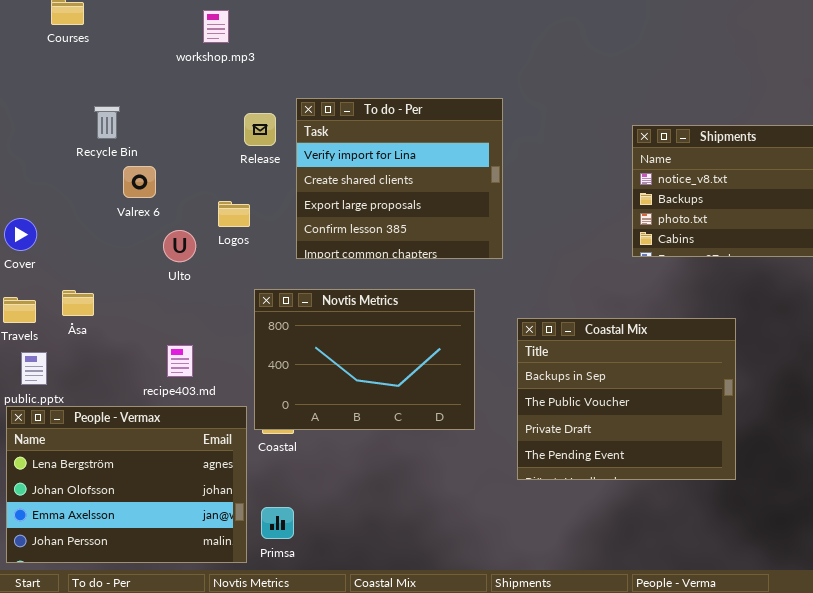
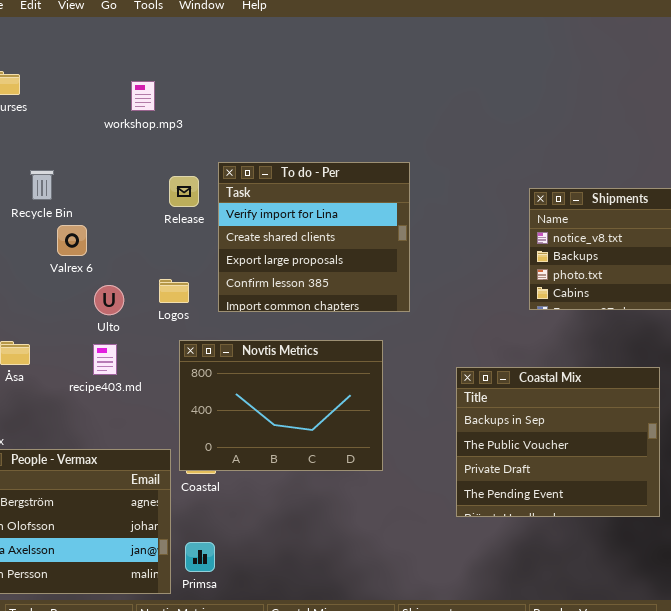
Logos: [218,201,250,227] -> [159,279,189,303], moved
Coastal Mix: [517,318,736,480] -> [456,367,660,517], moved
recipe403.md: [167,345,193,377] -> [93,344,117,375], moved

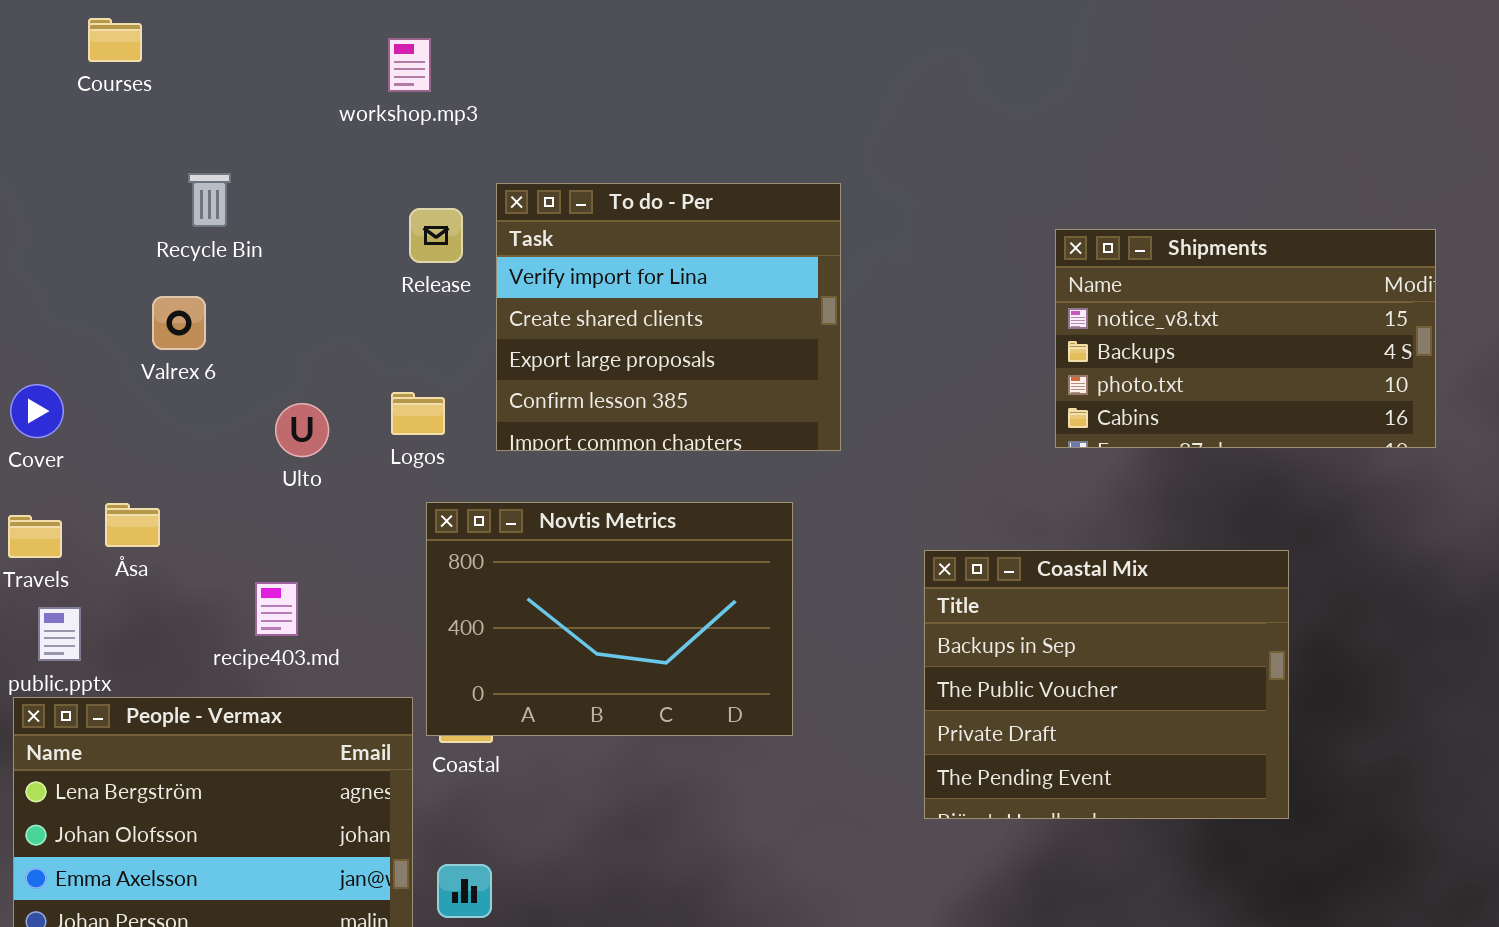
workshop.mp3: [131,81,155,111] -> [388,38,431,92], moved
Recycle Bin: [30,170,54,200] -> [188,173,231,227], moved
Valrex 6: [57,225,87,256] -> [152,296,206,350], moved
recipe403.md: [93,344,117,375] -> [255,582,298,636], moved

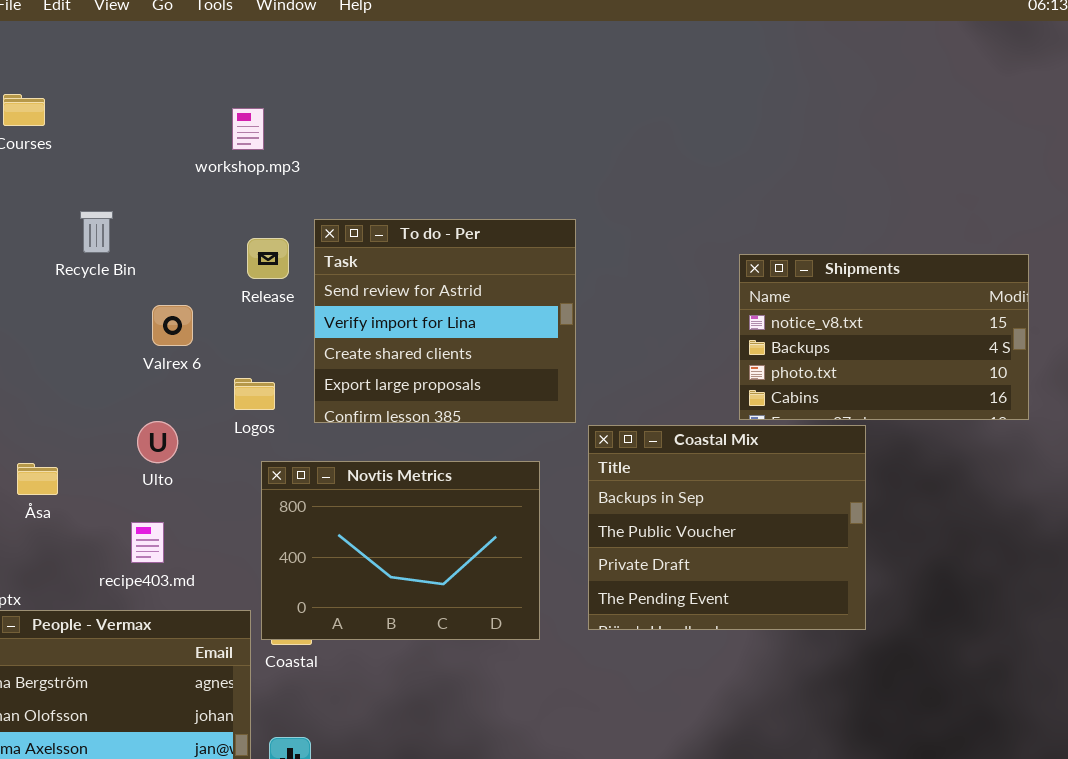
To do - Per: [496,183,841,451] -> [314,219,576,423], scrolled up 1 row
Valrex 6: [152,296,206,350] -> [152,305,193,346], moved
Ulto: [275,403,329,457] -> [137,421,178,463], moved
Coastal Mix: [924,550,1289,819] -> [588,425,866,630], moved

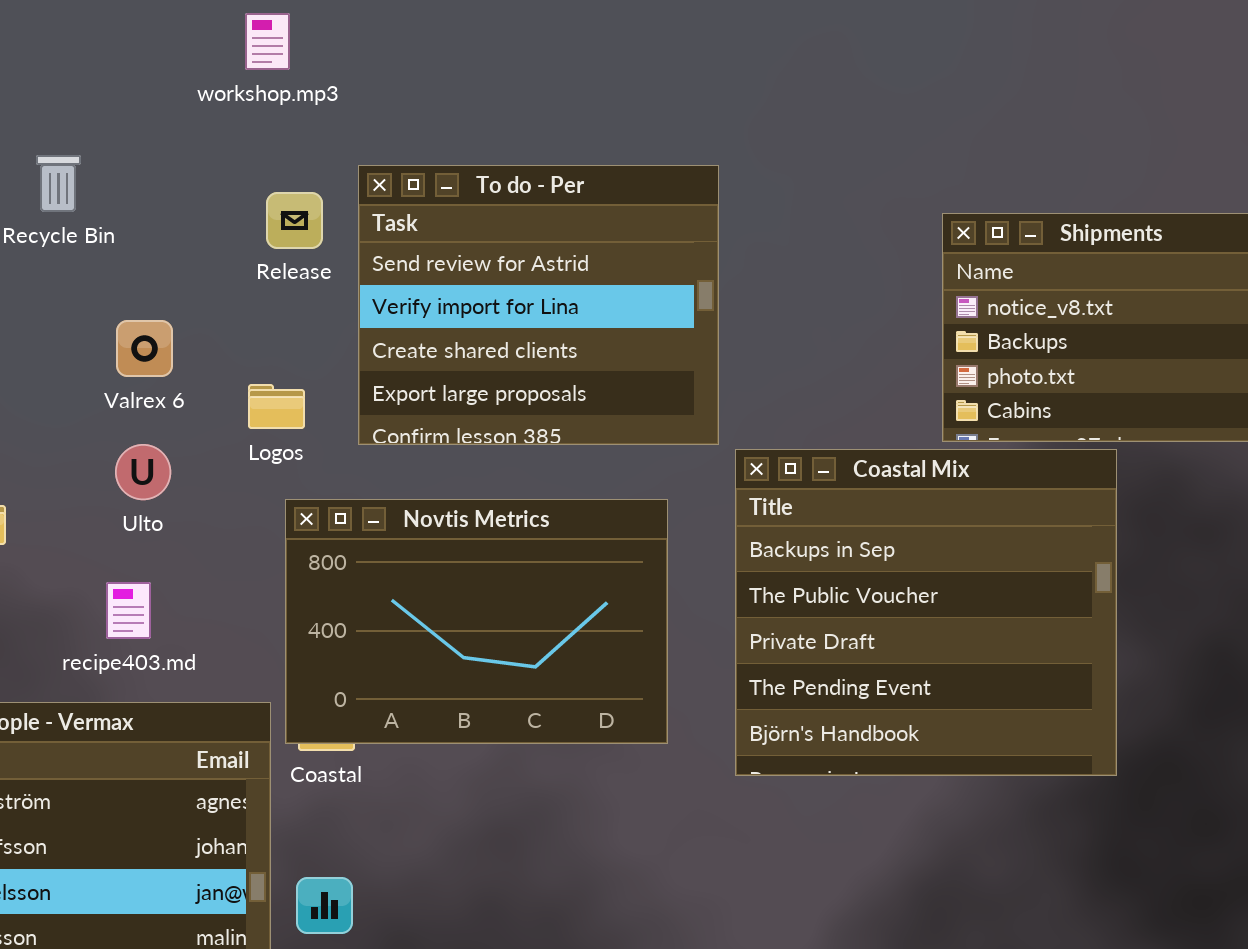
Valrex 6: [152,305,193,346] -> [116,320,173,377], moved
Coastal Mix: [588,425,866,630] -> [735,449,1117,776], resized

